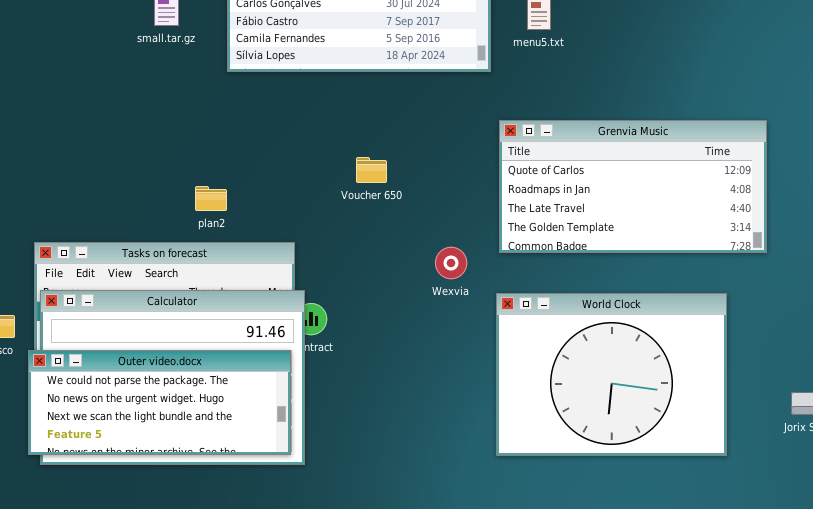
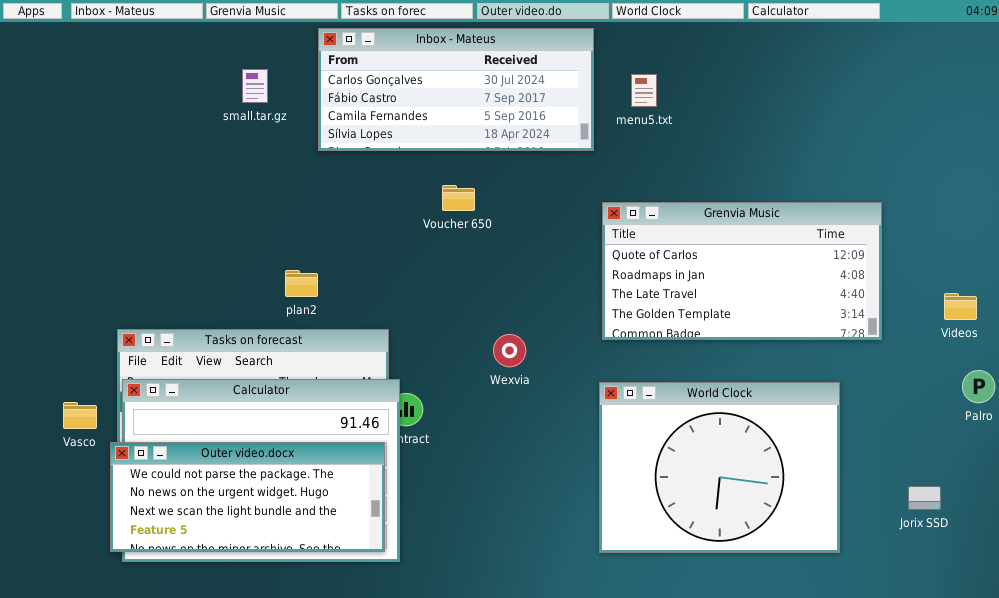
Voucher 650: [356,157,387,183] -> [442,185,475,211], moved
Wexvia: [435,247,467,279] -> [493,334,526,367], moved

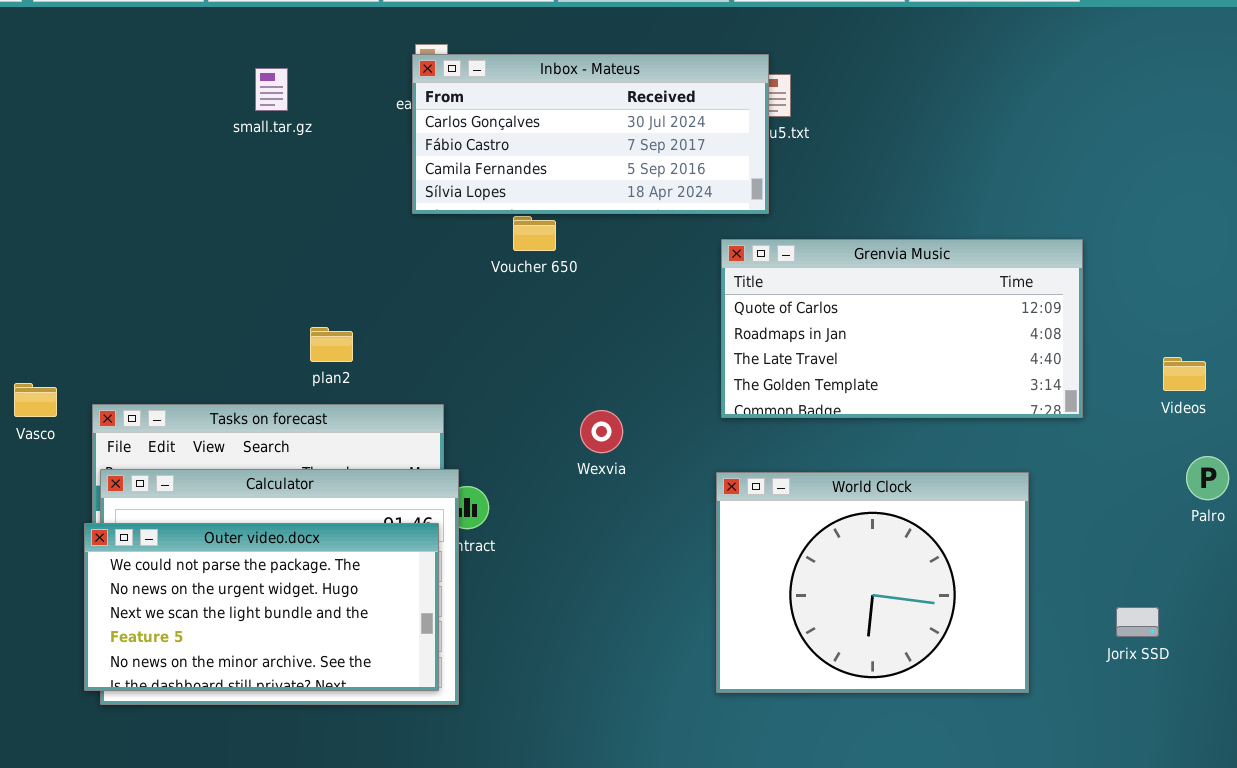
Inbox - Mateus: [318,28,594,151] -> [412,54,769,214], moved
Vasco: [63,402,97,429] -> [14,383,57,417], moved
Outer video.docx: [110,442,385,552] -> [84,523,439,691], resized

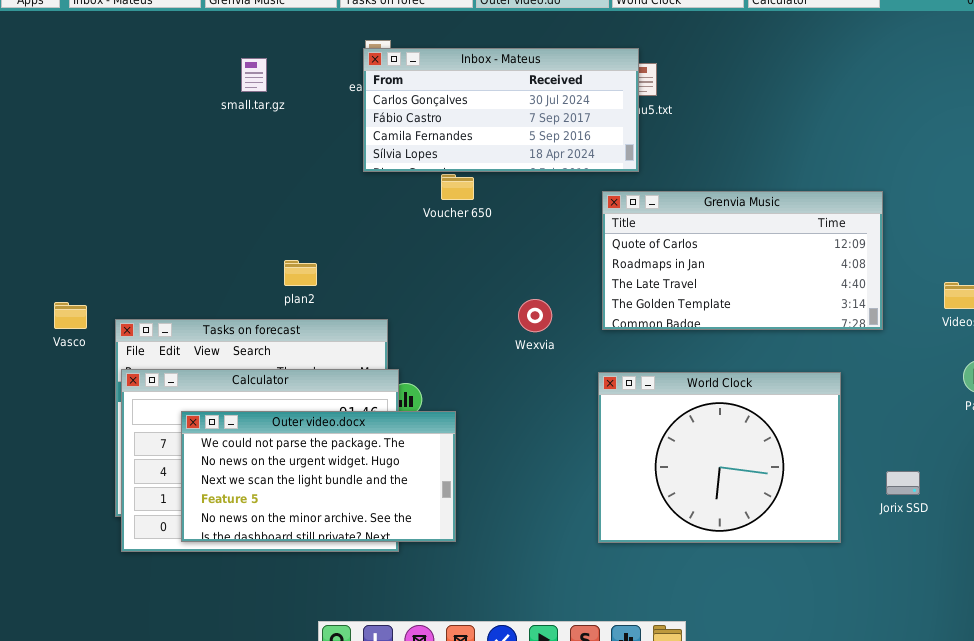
Wexvia: [580,410,623,453] -> [518,299,552,332], moved
Outer video.docx: [84,523,439,691] -> [181,411,456,542], moved
Jorix SSD: [1116,607,1159,637] -> [886,471,920,495], moved

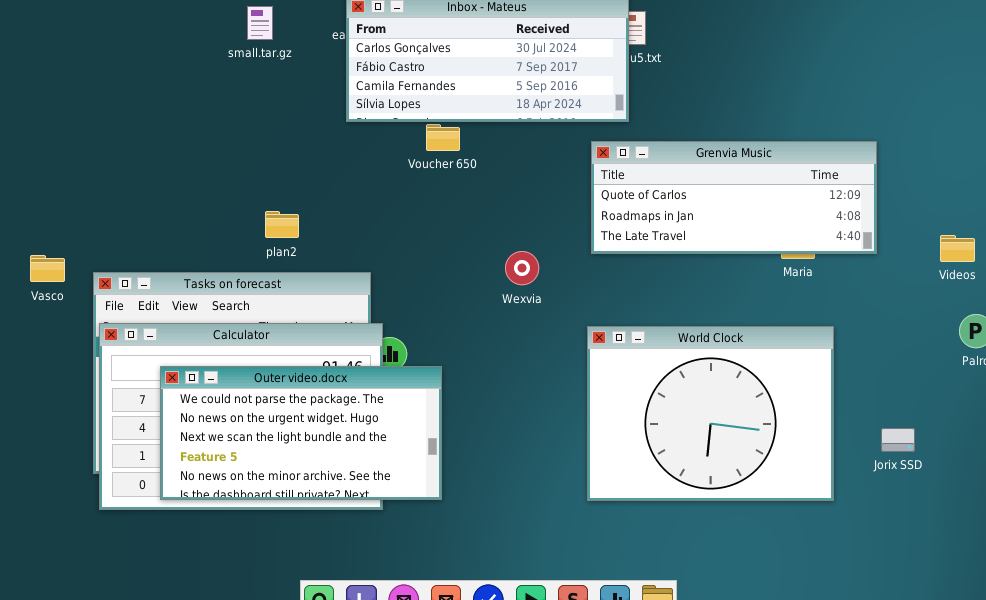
small.tar.gz: [241,58,267,92] -> [247,6,273,40], moved
Grenvia Music: [602,191,883,330] -> [591,141,877,254], resized

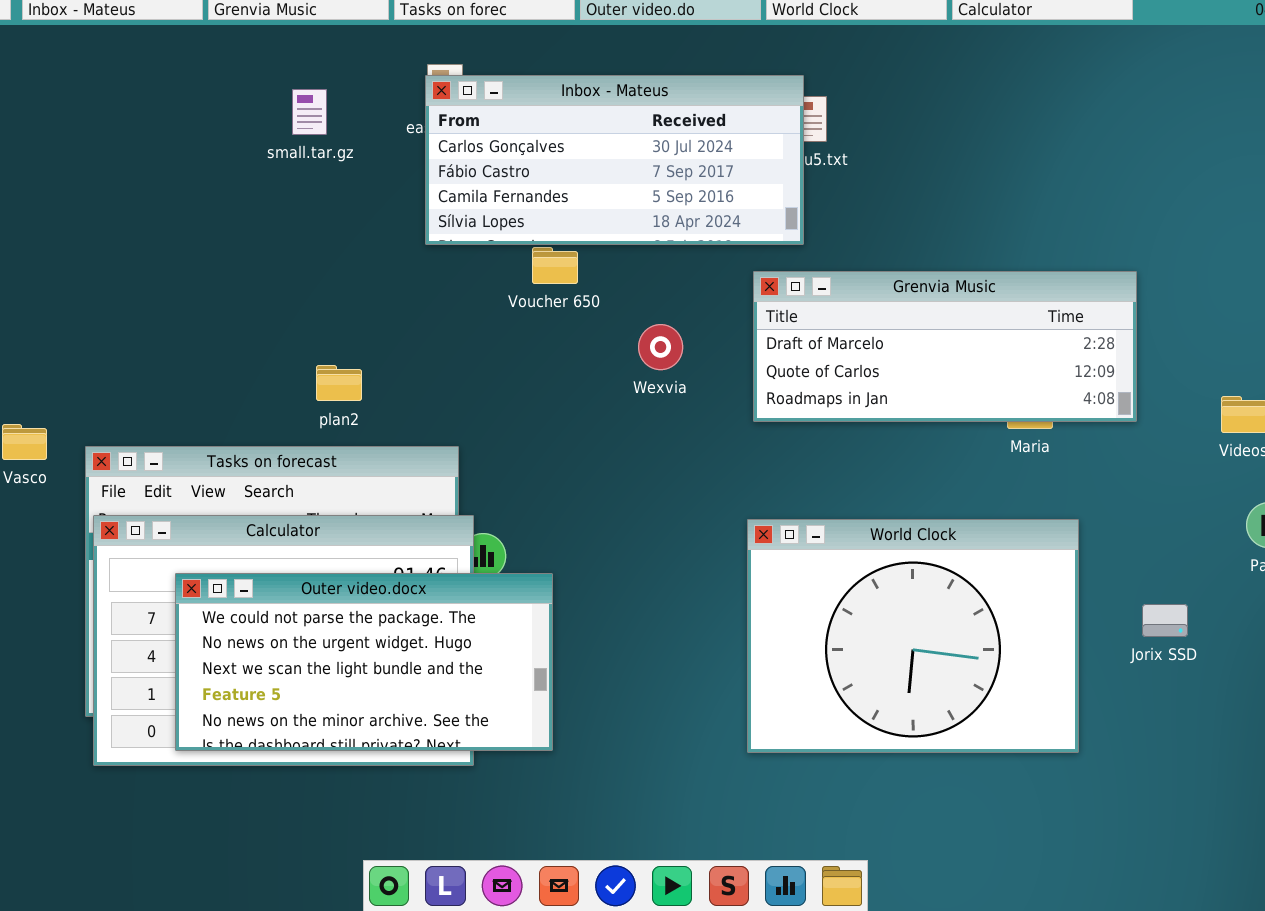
Grenvia Music: [591,141,877,254] -> [753,271,1137,422], scrolled up 1 row
Wexvia: [505,251,539,285] -> [638,324,683,370], moved
Jorix SSD: [881,428,915,452] -> [1142,604,1188,637], moved

